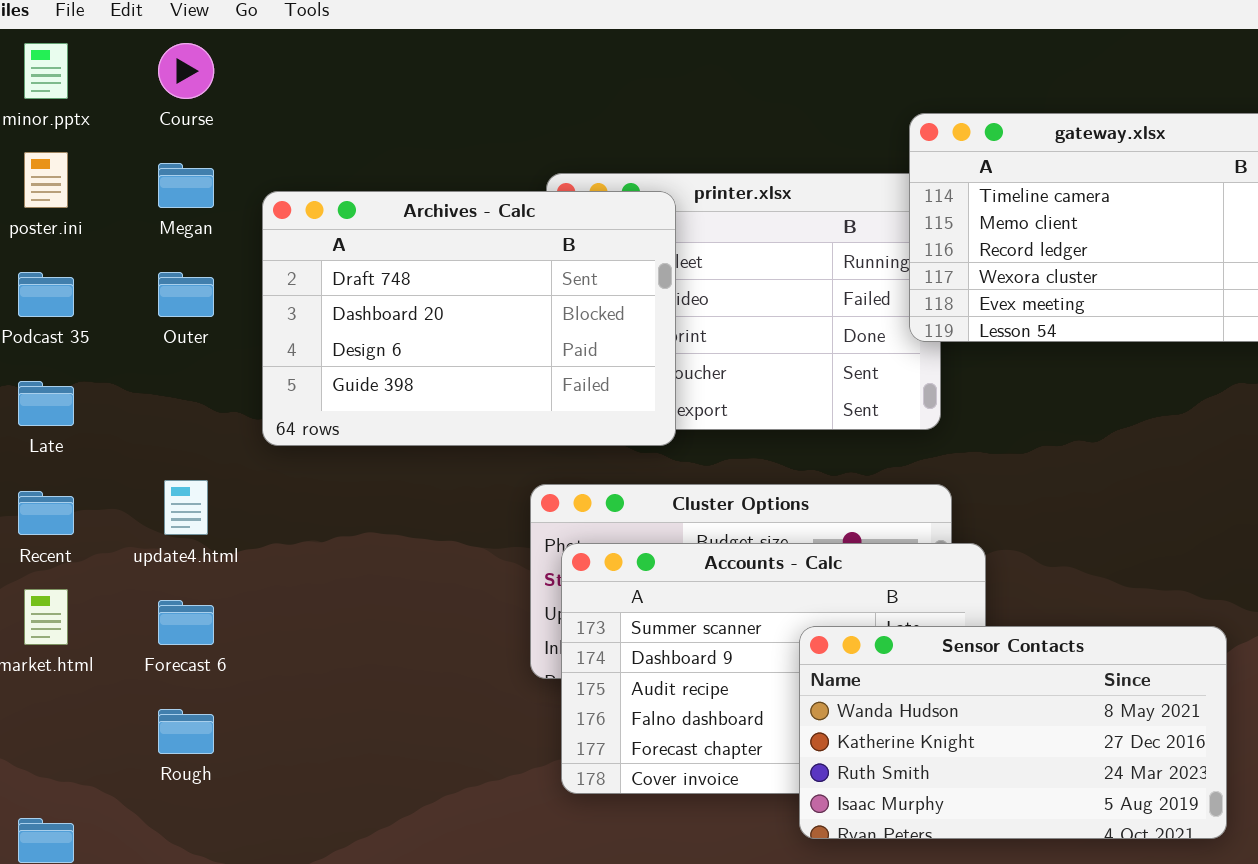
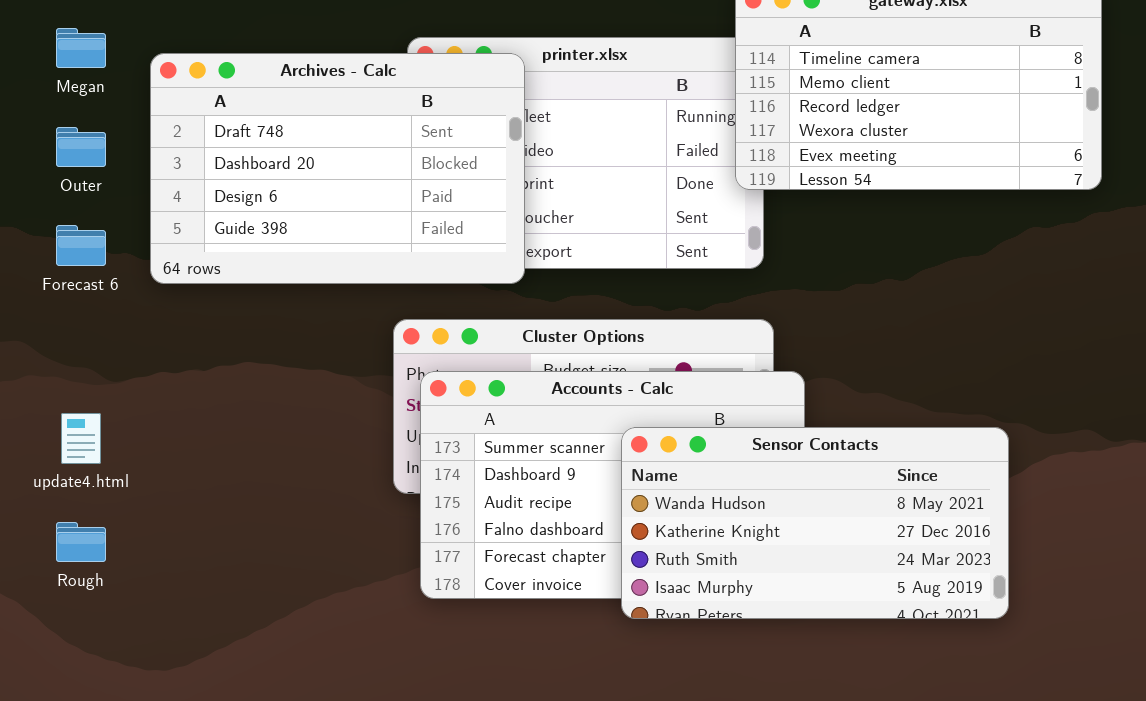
update4.html: [164,480,208,535] -> [61,413,101,464], moved
Forecast 6: [158,600,214,645] -> [56,225,106,266], moved
Sensor Contacts: [799,626,1227,839] -> [621,427,1009,619], moved

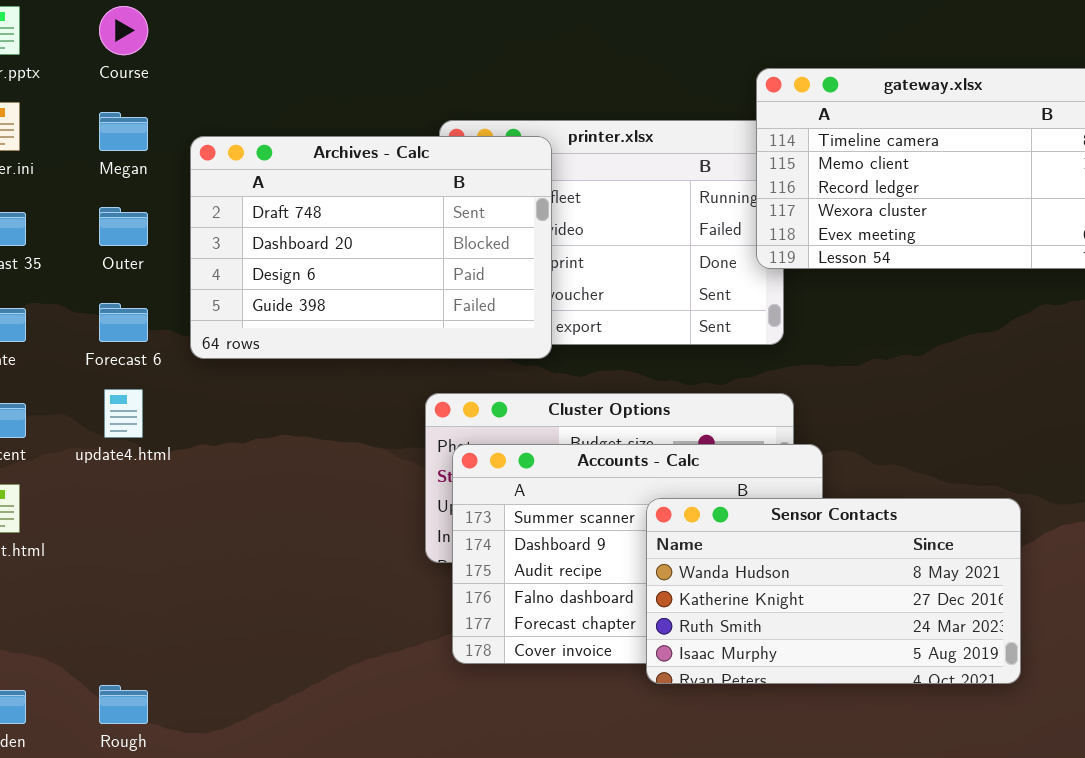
update4.html: [61,413,101,464] -> [104,389,143,438], moved
Rough: [56,522,106,562] -> [99,685,148,724], moved

